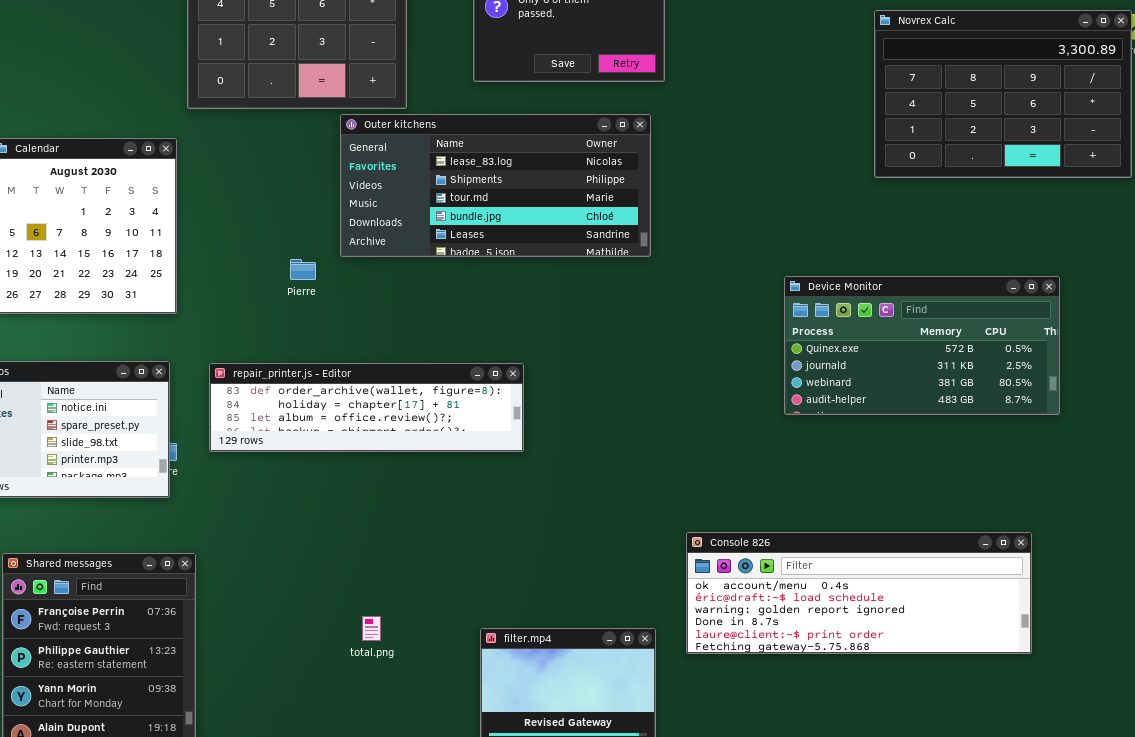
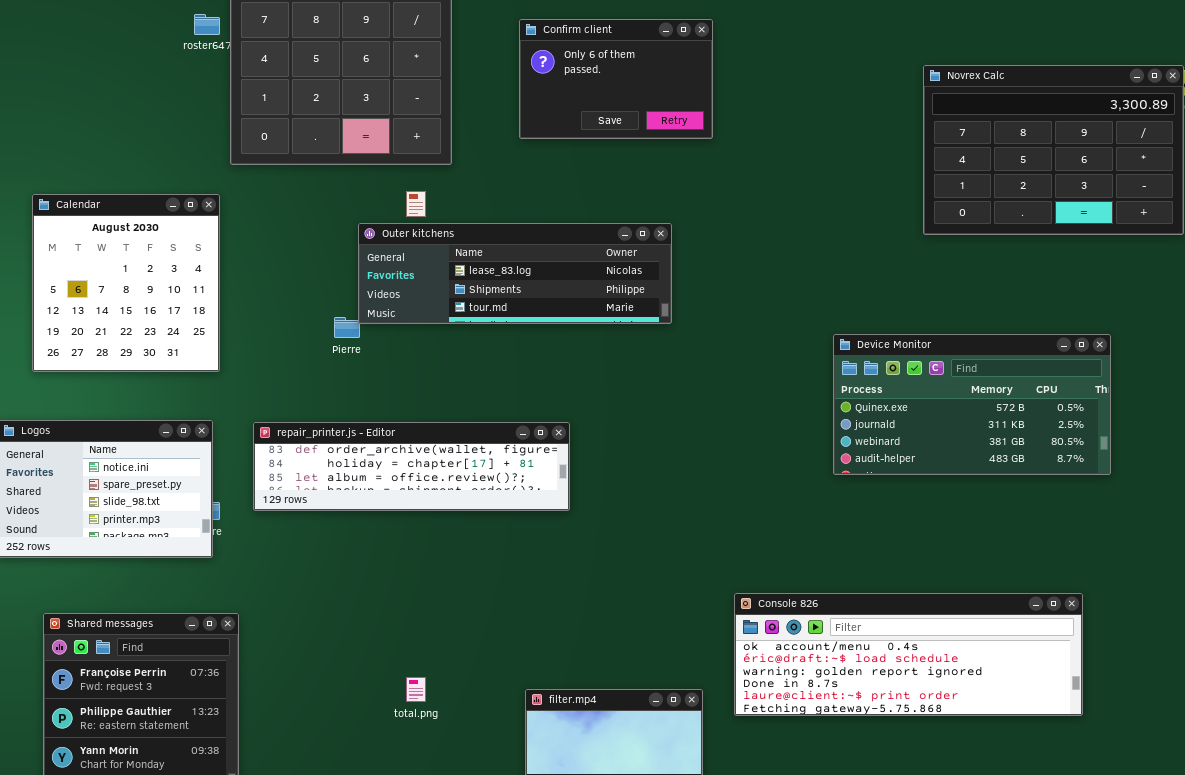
Outer kitchens: [340,114,651,257] -> [358,223,672,324], moved, resized

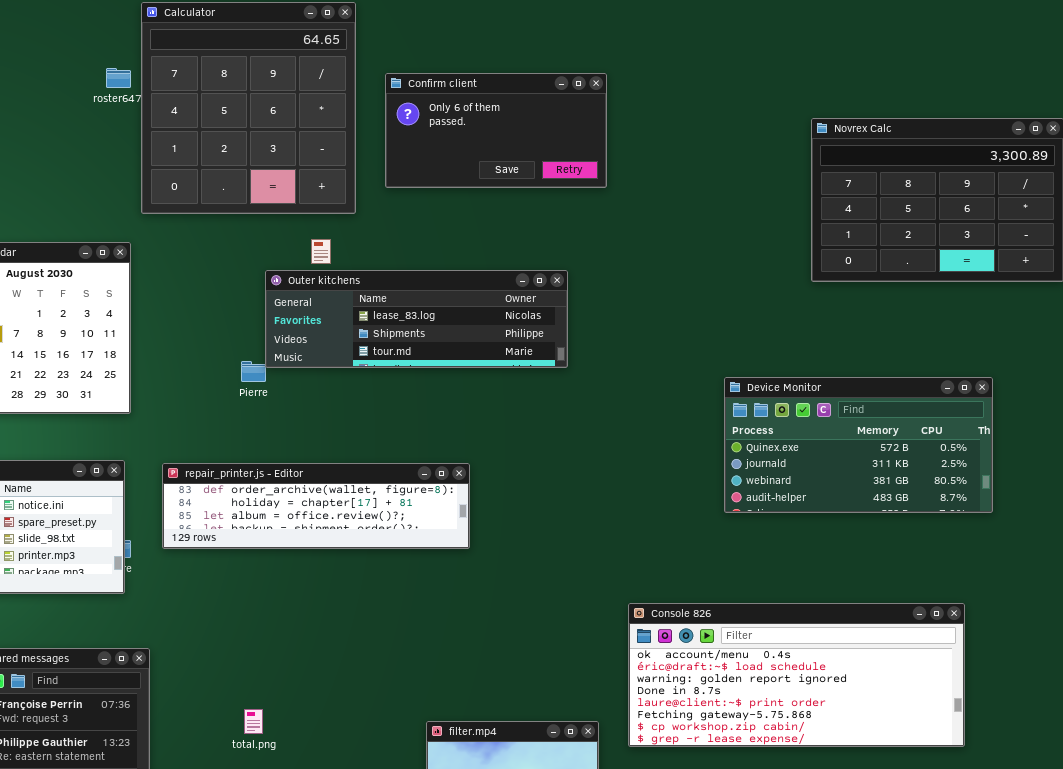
Confirm client: [519,19,713,139] -> [385,73,607,188], resized
Console 826: [734,593,1083,716] -> [628,603,965,747], resized
total.png: [406,677,426,702] -> [244,709,263,734], moved

